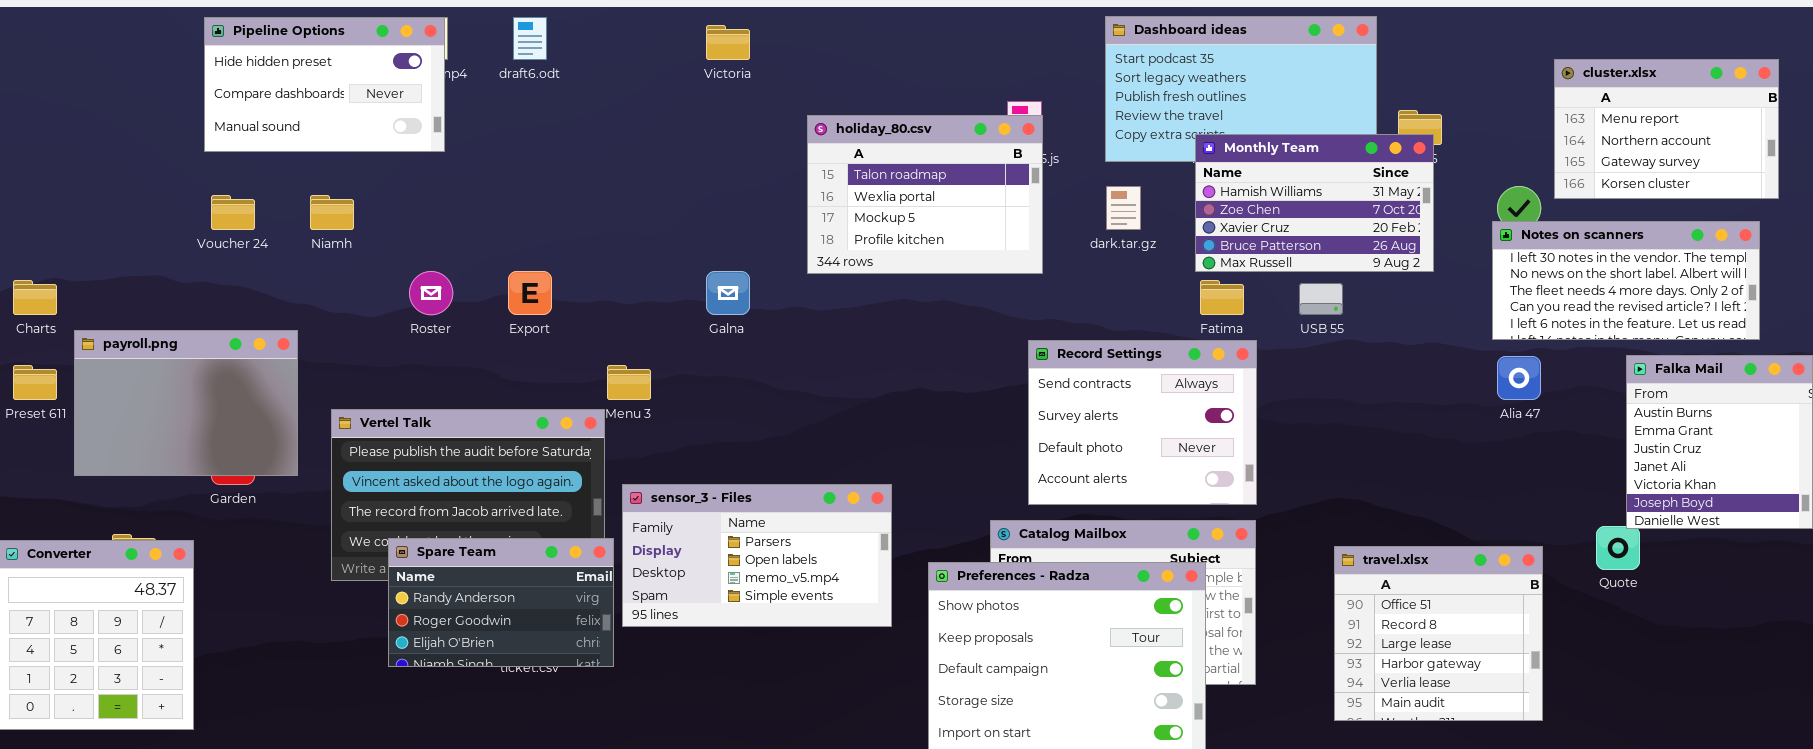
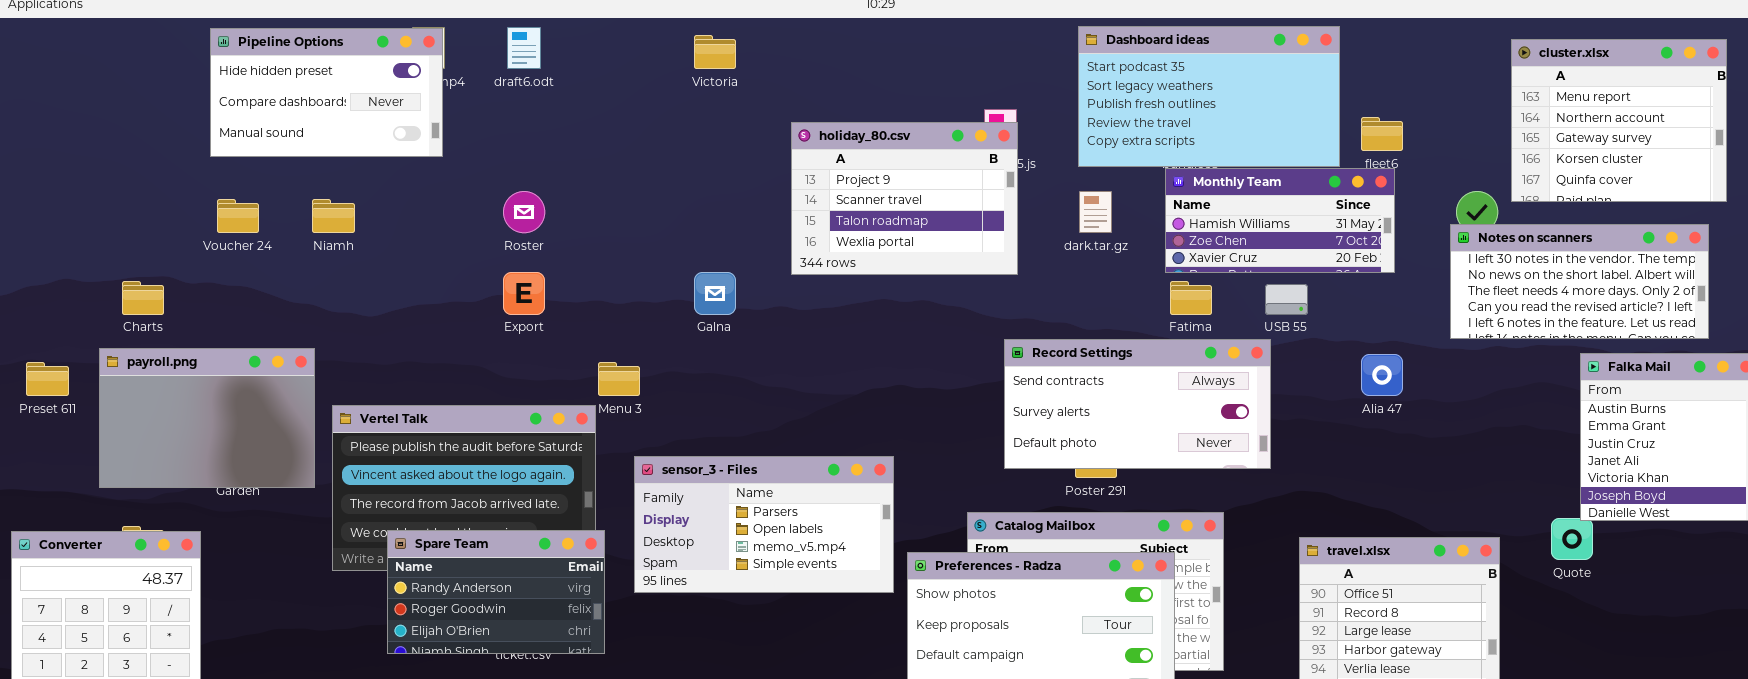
cluster.xlsx: [1554,59,1779,199] -> [1511,39,1727,202], resized
holiday_80.csv: [807,115,1043,274] -> [791,122,1018,275], scrolled up 2 rows
Monthly Team: [1195,134,1434,272] -> [1165,168,1395,273], resized
Roster: [409,271,453,315] -> [503,191,545,233], moved
Charts: [13,280,57,315] -> [122,281,164,315], moved
payroll.png: [74,330,298,476] -> [99,348,315,488], moved
Record Settings: [1028,340,1257,505] -> [1004,339,1271,469], resized
Alia 47: [1497,356,1541,400] -> [1361,354,1403,396], moved
sensor_3 - Files: [622,484,892,627] -> [634,456,894,593], moved

